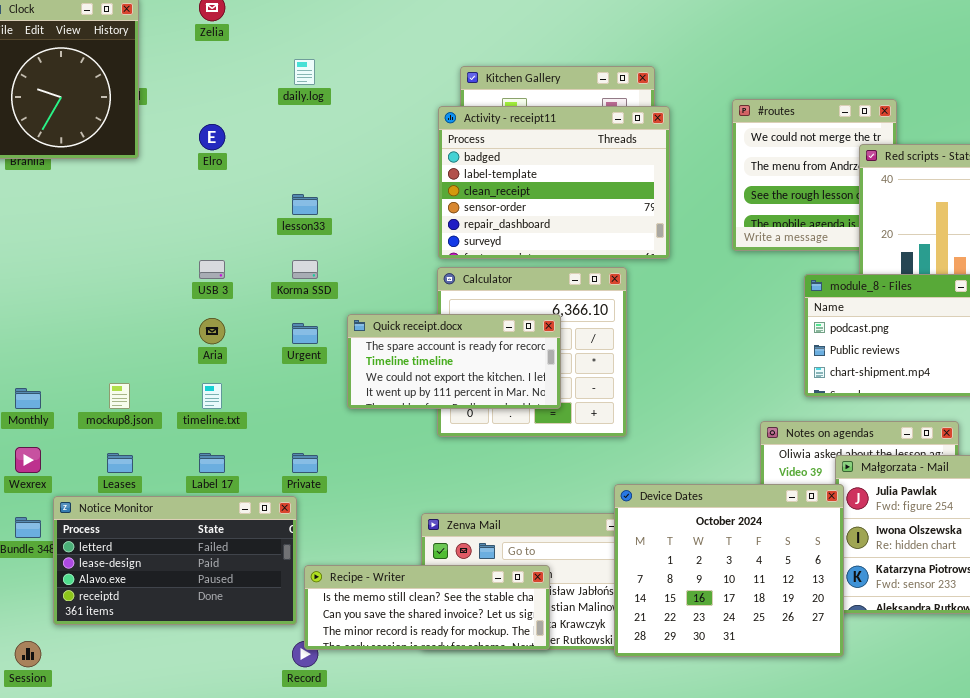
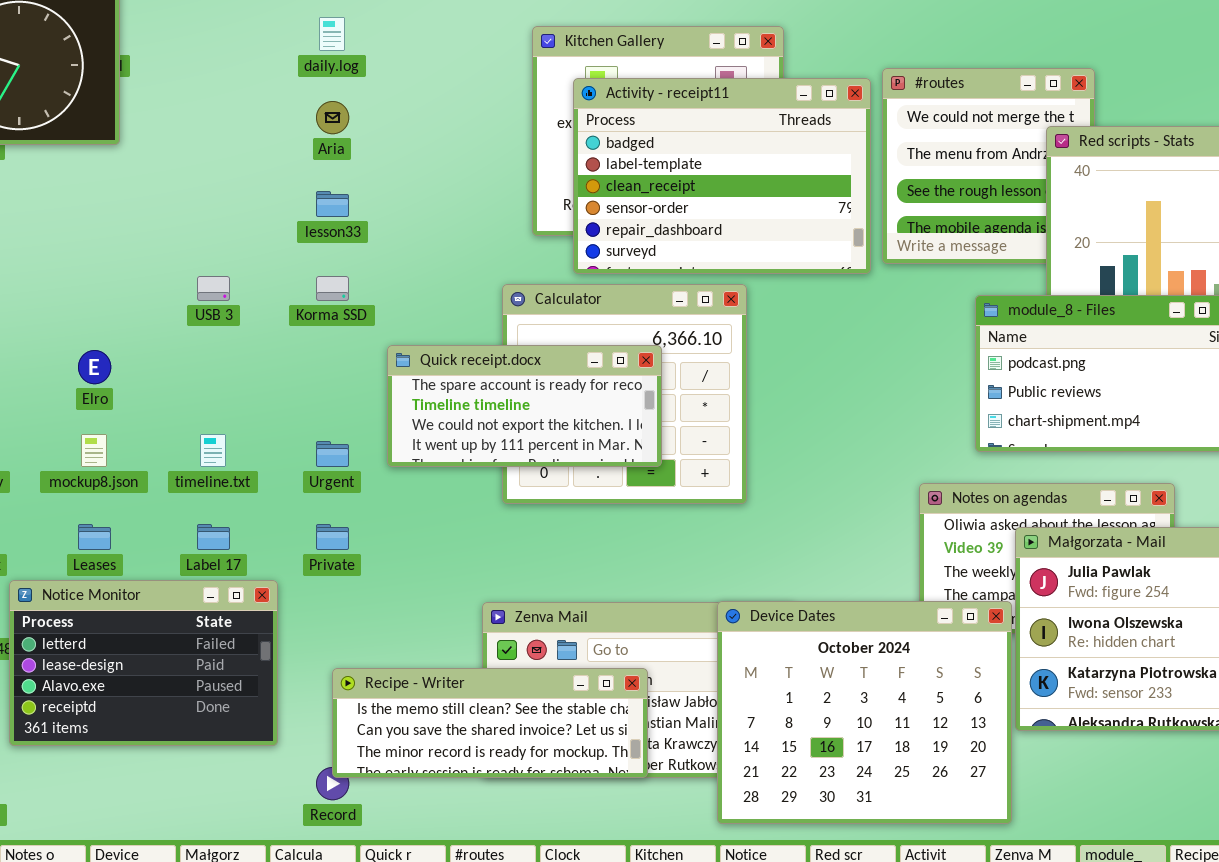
Activity - receipt11: [438,106,670,259] -> [573,78,871,274], moved
Elro: [199,124,225,150] -> [78,350,111,384], moved
Aria: [199,318,225,344] -> [316,101,349,134], moved
Urgent: [292,323,318,344] -> [316,441,349,467], moved
Device Dates: [614,484,844,657] -> [717,601,1012,824], moved
Notice Monitor: [53,496,297,625] -> [9,580,278,746], resized

